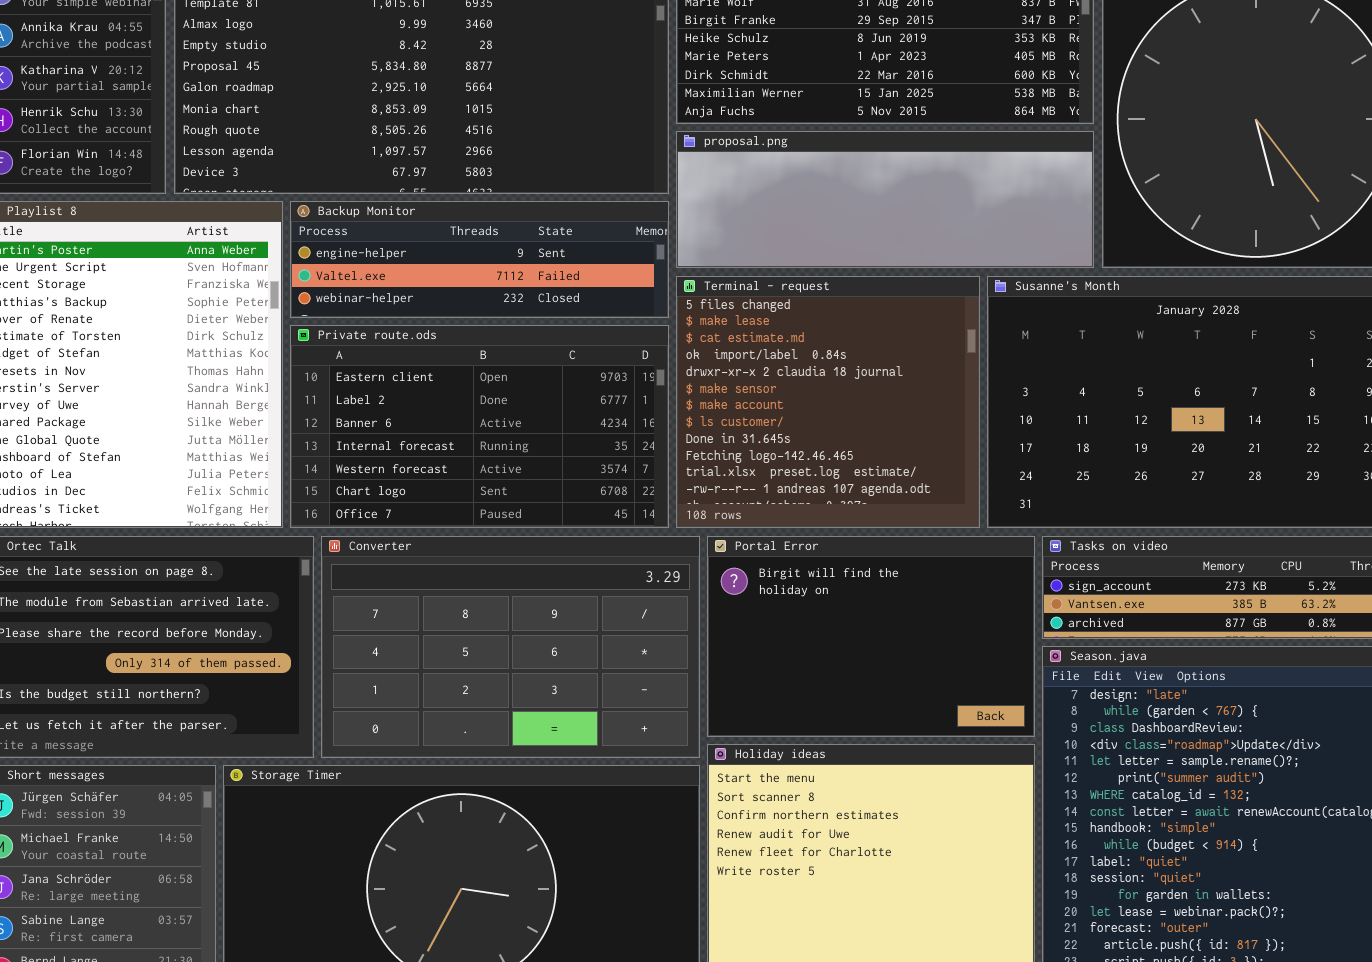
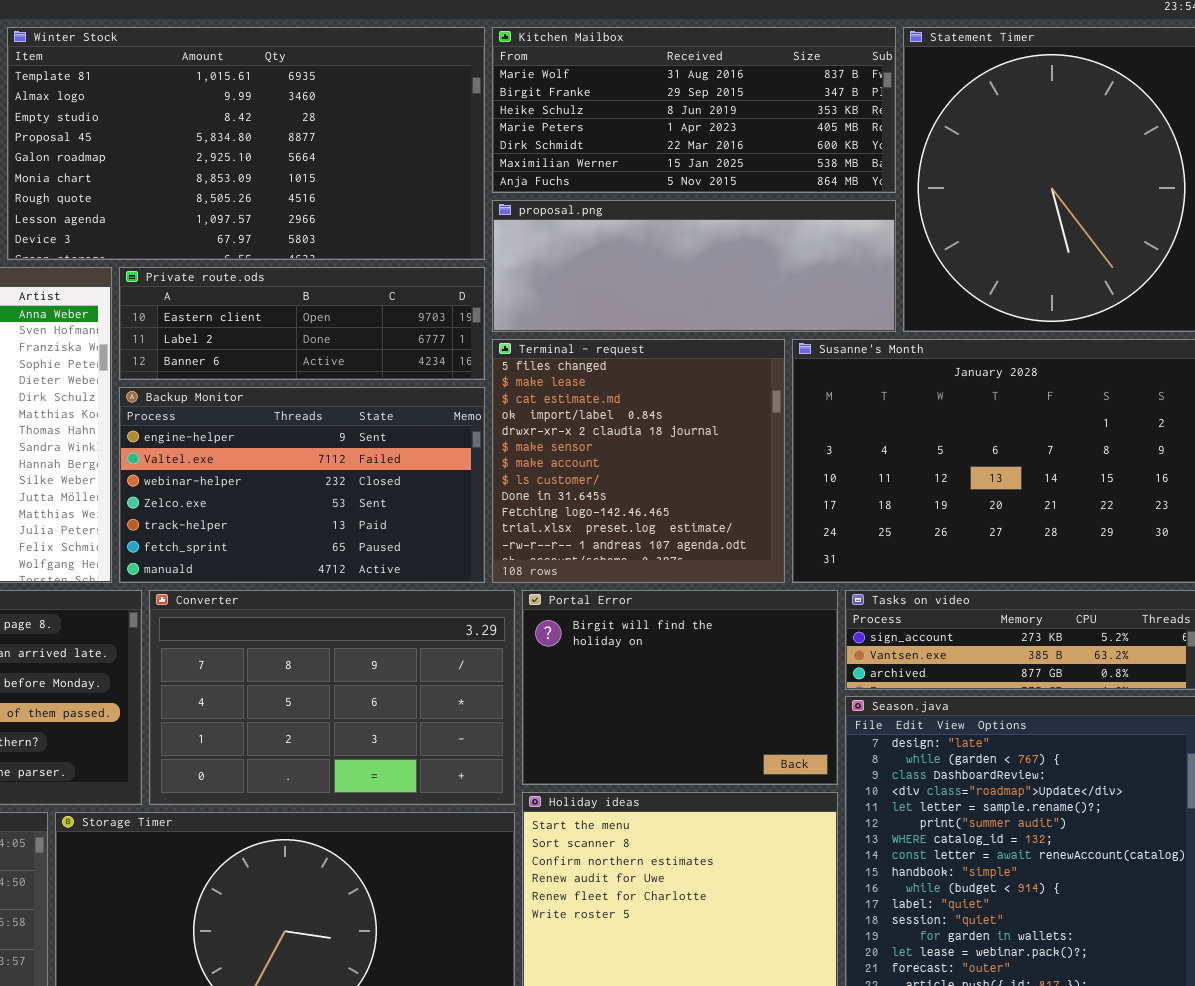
Backup Monitor: [290,201,669,318] -> [119,387,485,583], moved, resized
Private route.ods: [290,325,669,528] -> [119,267,485,380], moved, resized

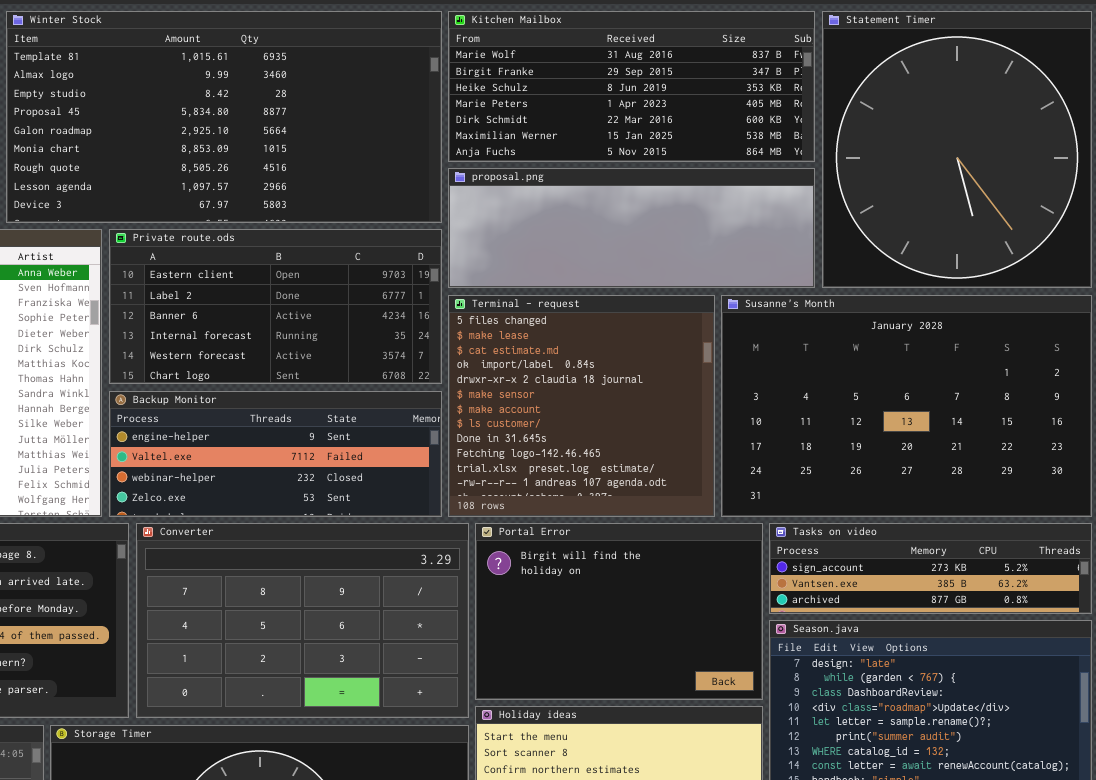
Private route.ods: [119,267,485,380] -> [109,229,442,384], resized
Backup Monitor: [119,387,485,583] -> [109,391,442,517], resized

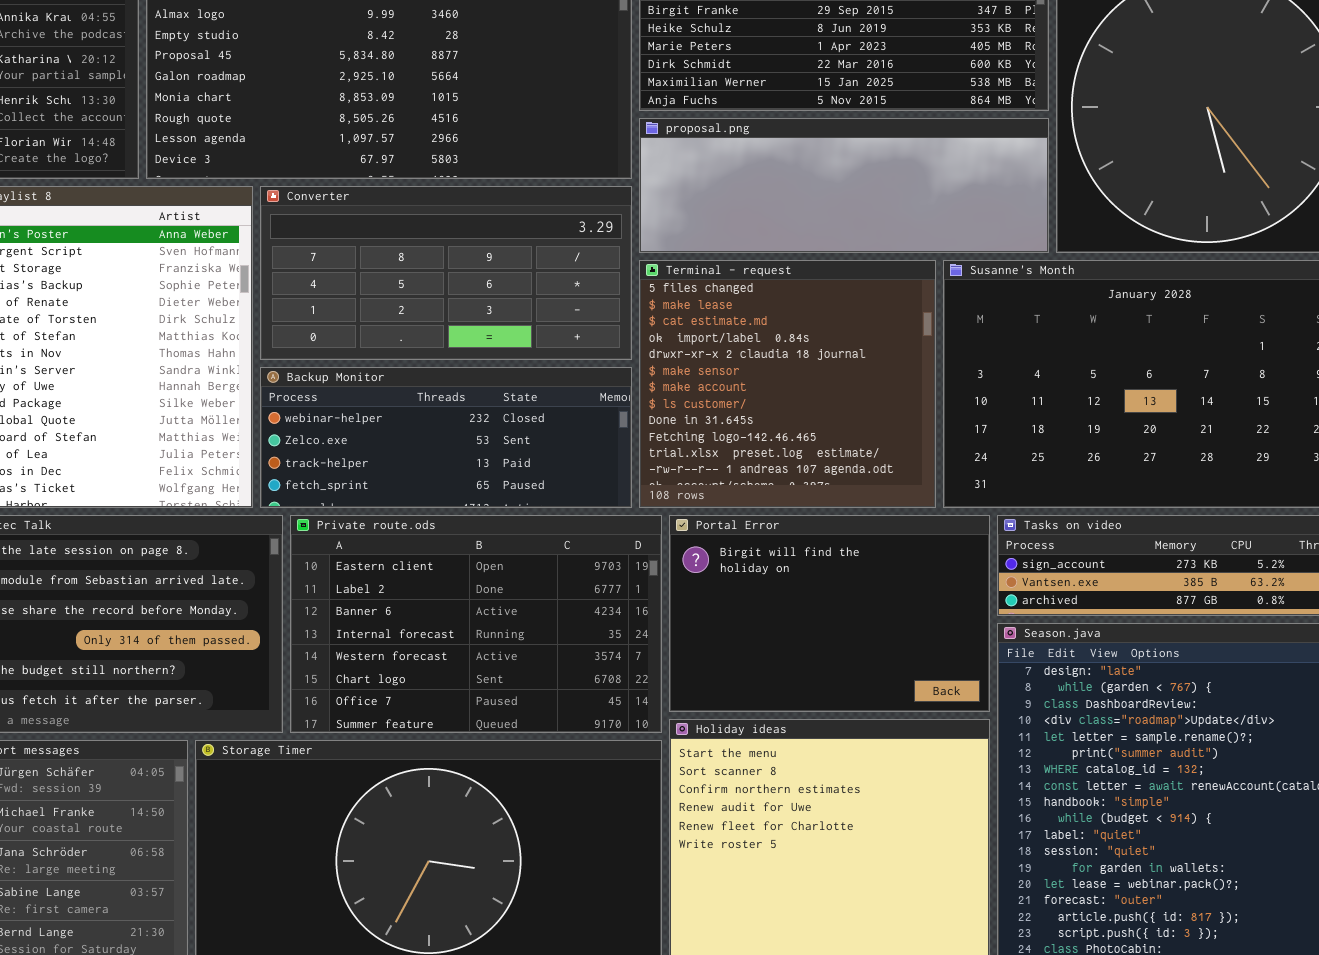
Private route.ods: [109,229,442,384] -> [290,515,662,733], moved, resized
Backup Monitor: [109,391,442,517] -> [260,367,632,508], scrolled down 2 rows
Converter: [136,523,469,718] -> [260,186,632,360], moved, resized

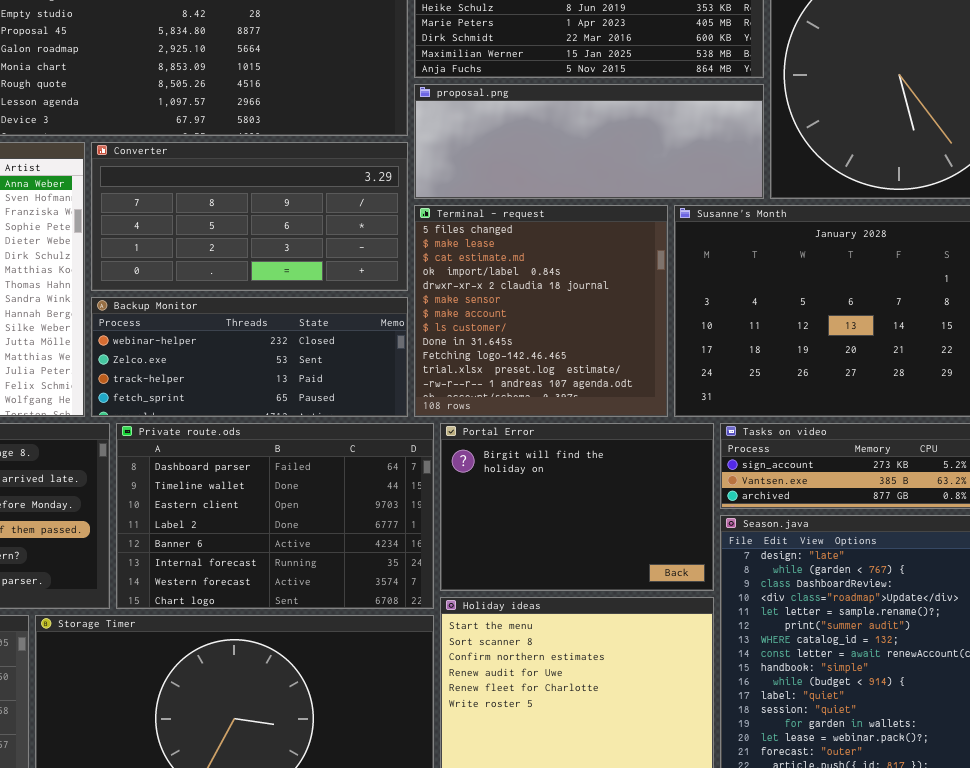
Private route.ods: [290,515,662,733] -> [116,423,434,609], scrolled up 2 rows

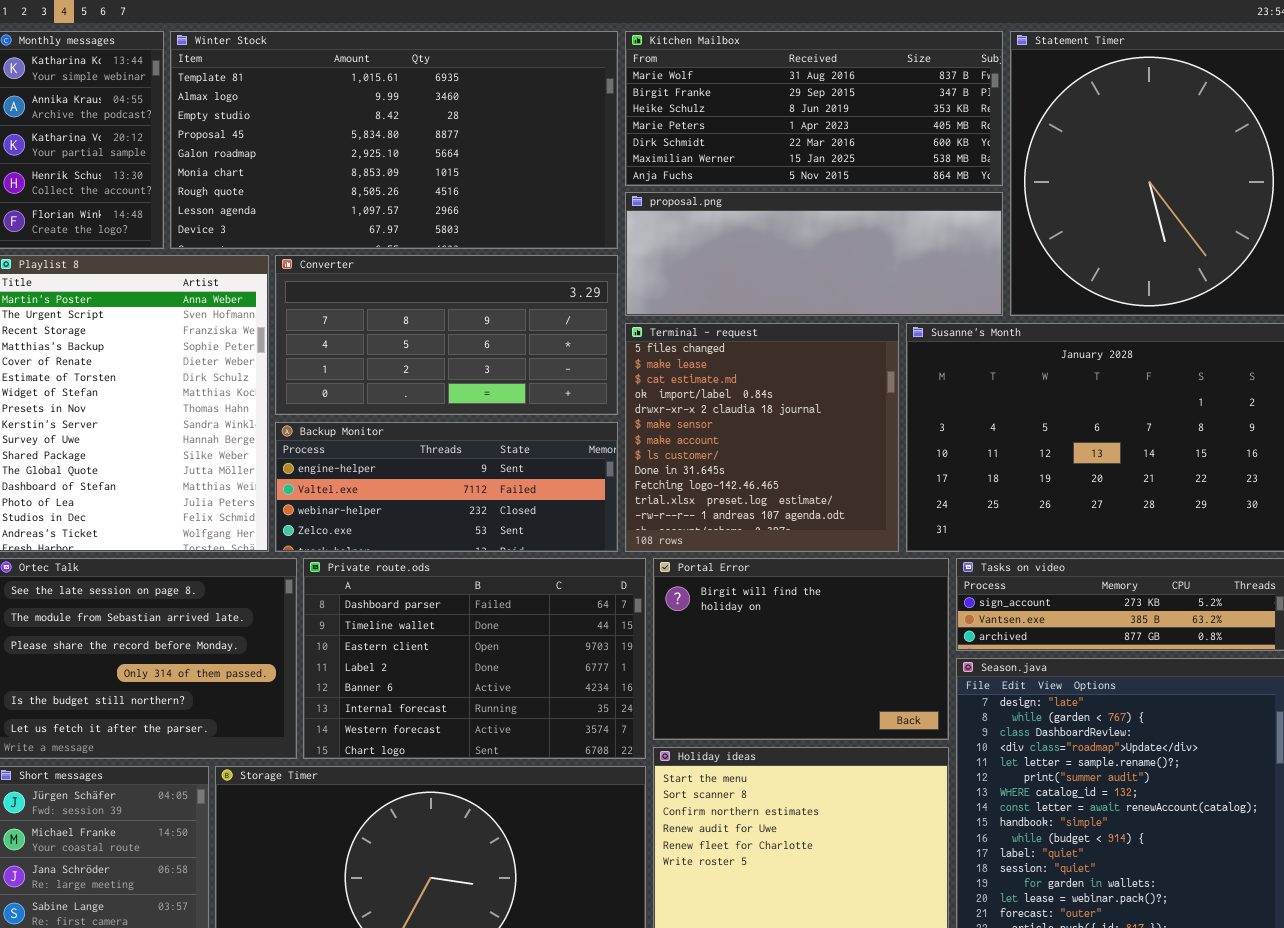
Backup Monitor: [91,297,408,417] -> [275,422,618,552], scrolled up 2 rows

